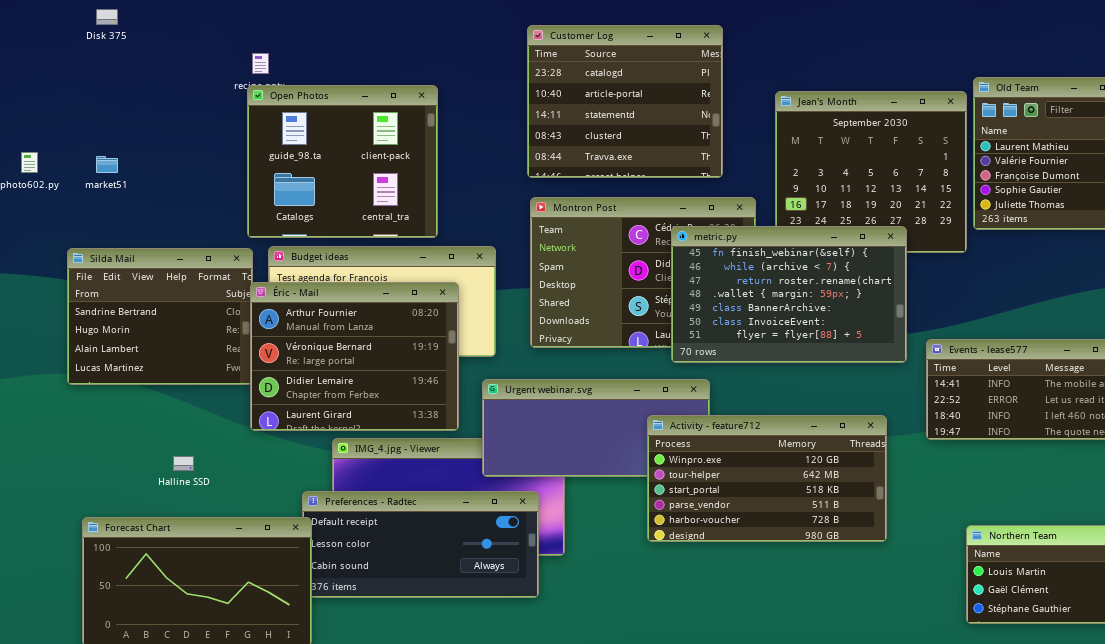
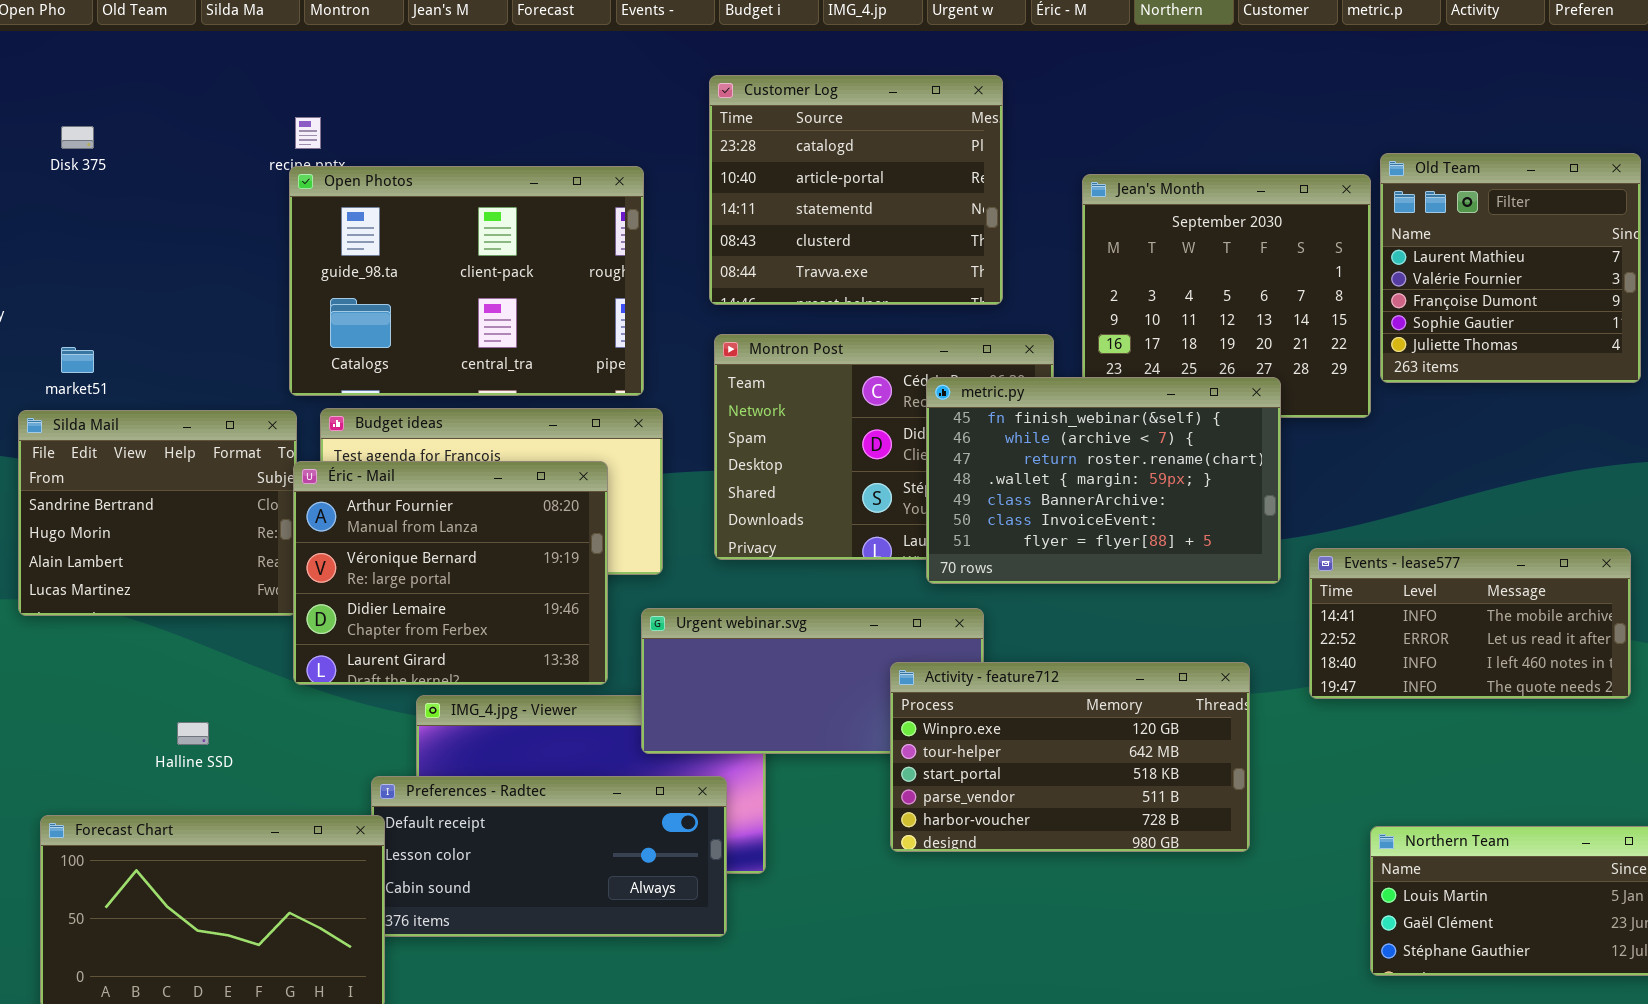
Disk 375: [96,9,118,25] -> [61,126,94,149], moved
Open Photos: [247,85,438,238] -> [289,166,644,396], resized
market51: [96,156,118,173] -> [61,347,94,373], moved

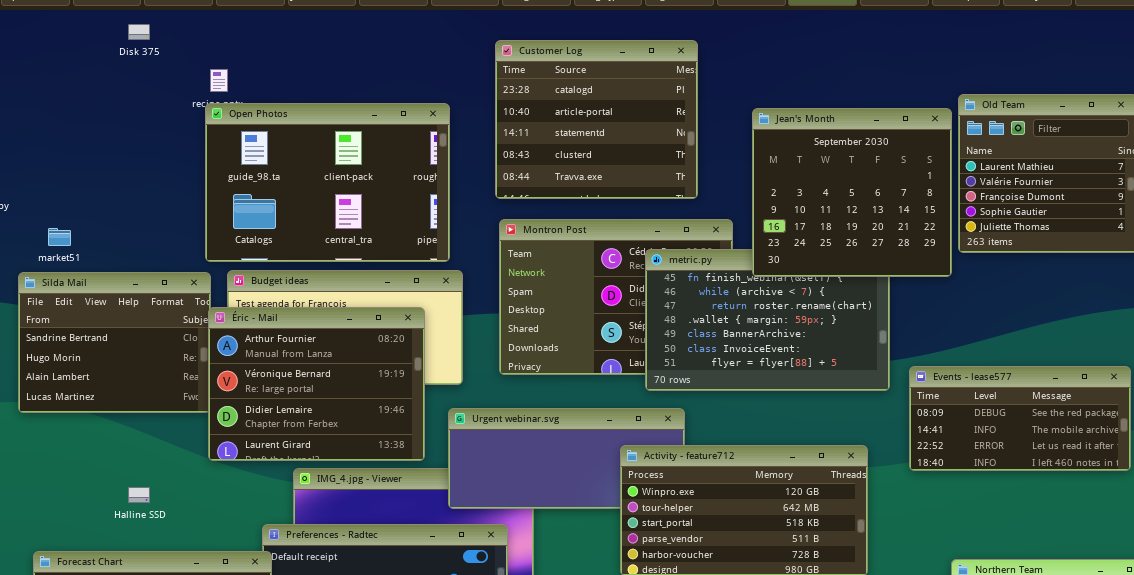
Disk 375: [61,126,94,149] -> [128,24,150,40], moved
Jean's Month: [1082,174,1371,418] -> [752,108,952,277], raised
Events - lease577: [1309,548,1631,699] -> [909,366,1131,471], scrolled up 1 row

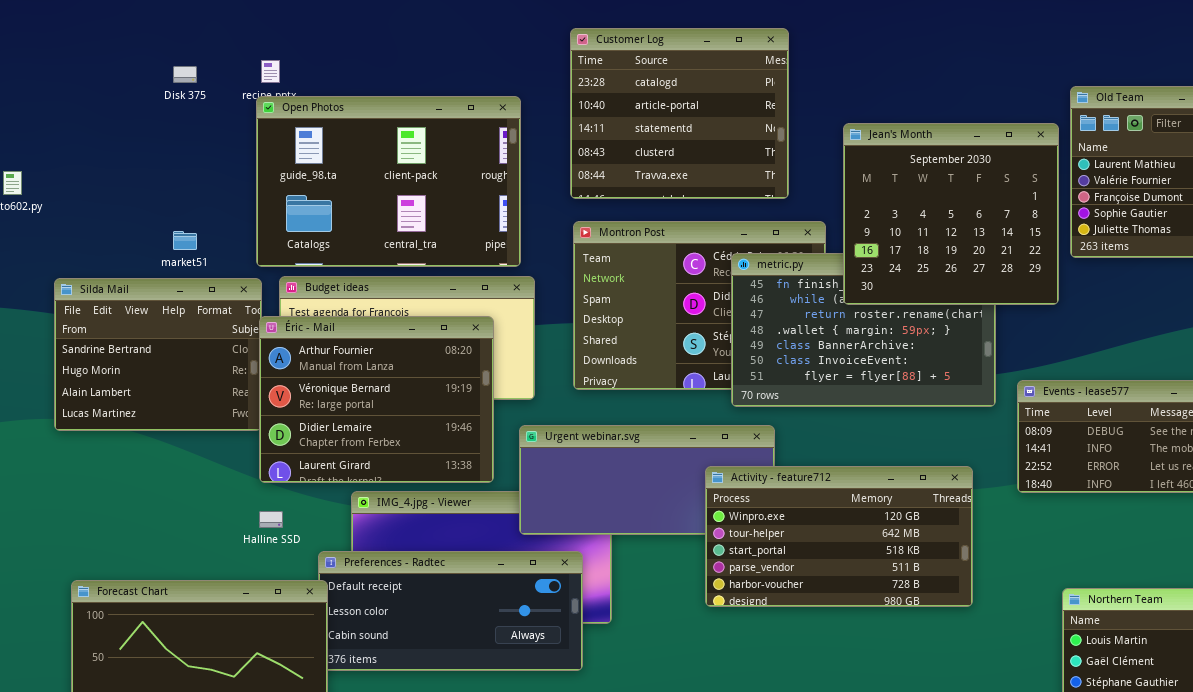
Disk 375: [128,24,150,40] -> [173,66,197,83], moved
Jean's Month: [752,108,952,277] -> [843,123,1059,305], moved
market51: [48,228,71,246] -> [173,231,197,250], moved
Halline SSD: [128,487,150,503] -> [259,511,283,528], moved

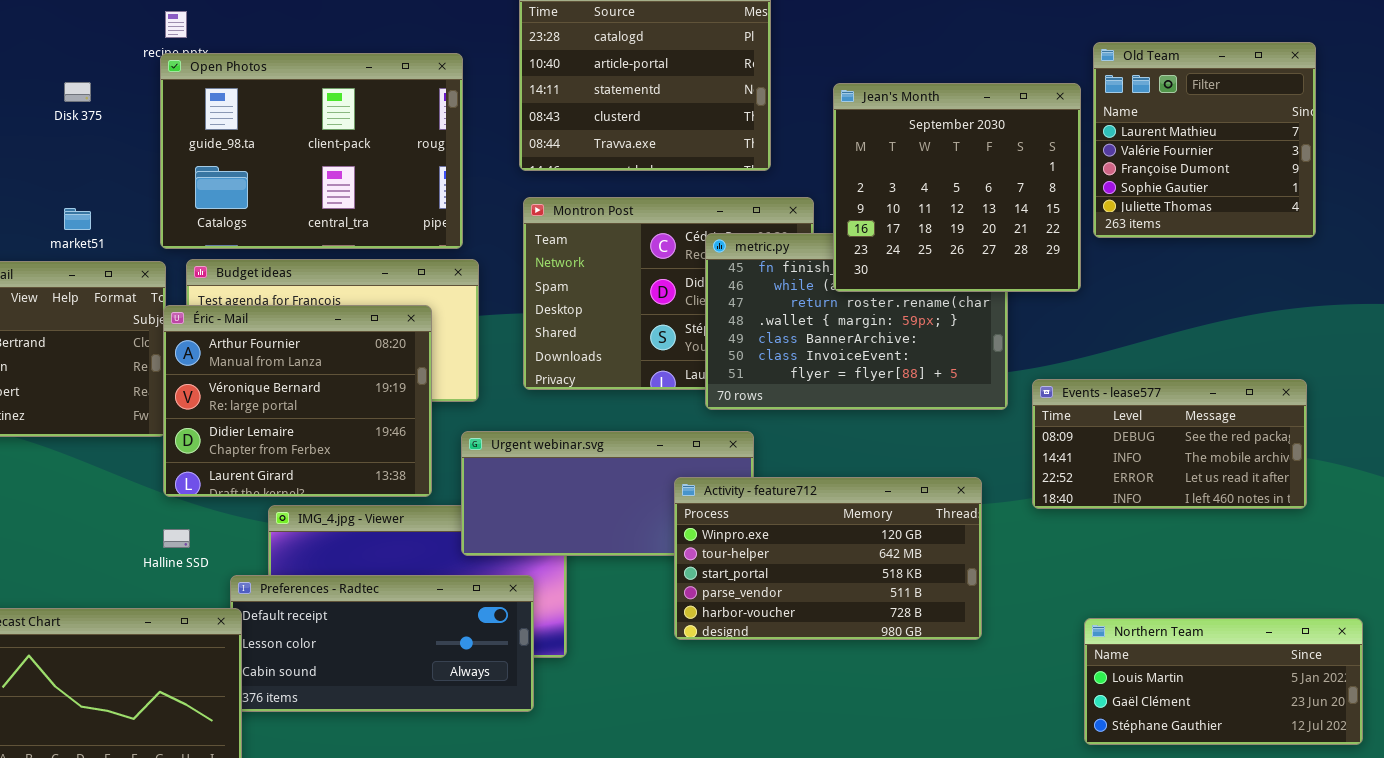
Disk 375: [173,66,197,83] -> [64,82,91,102], moved

